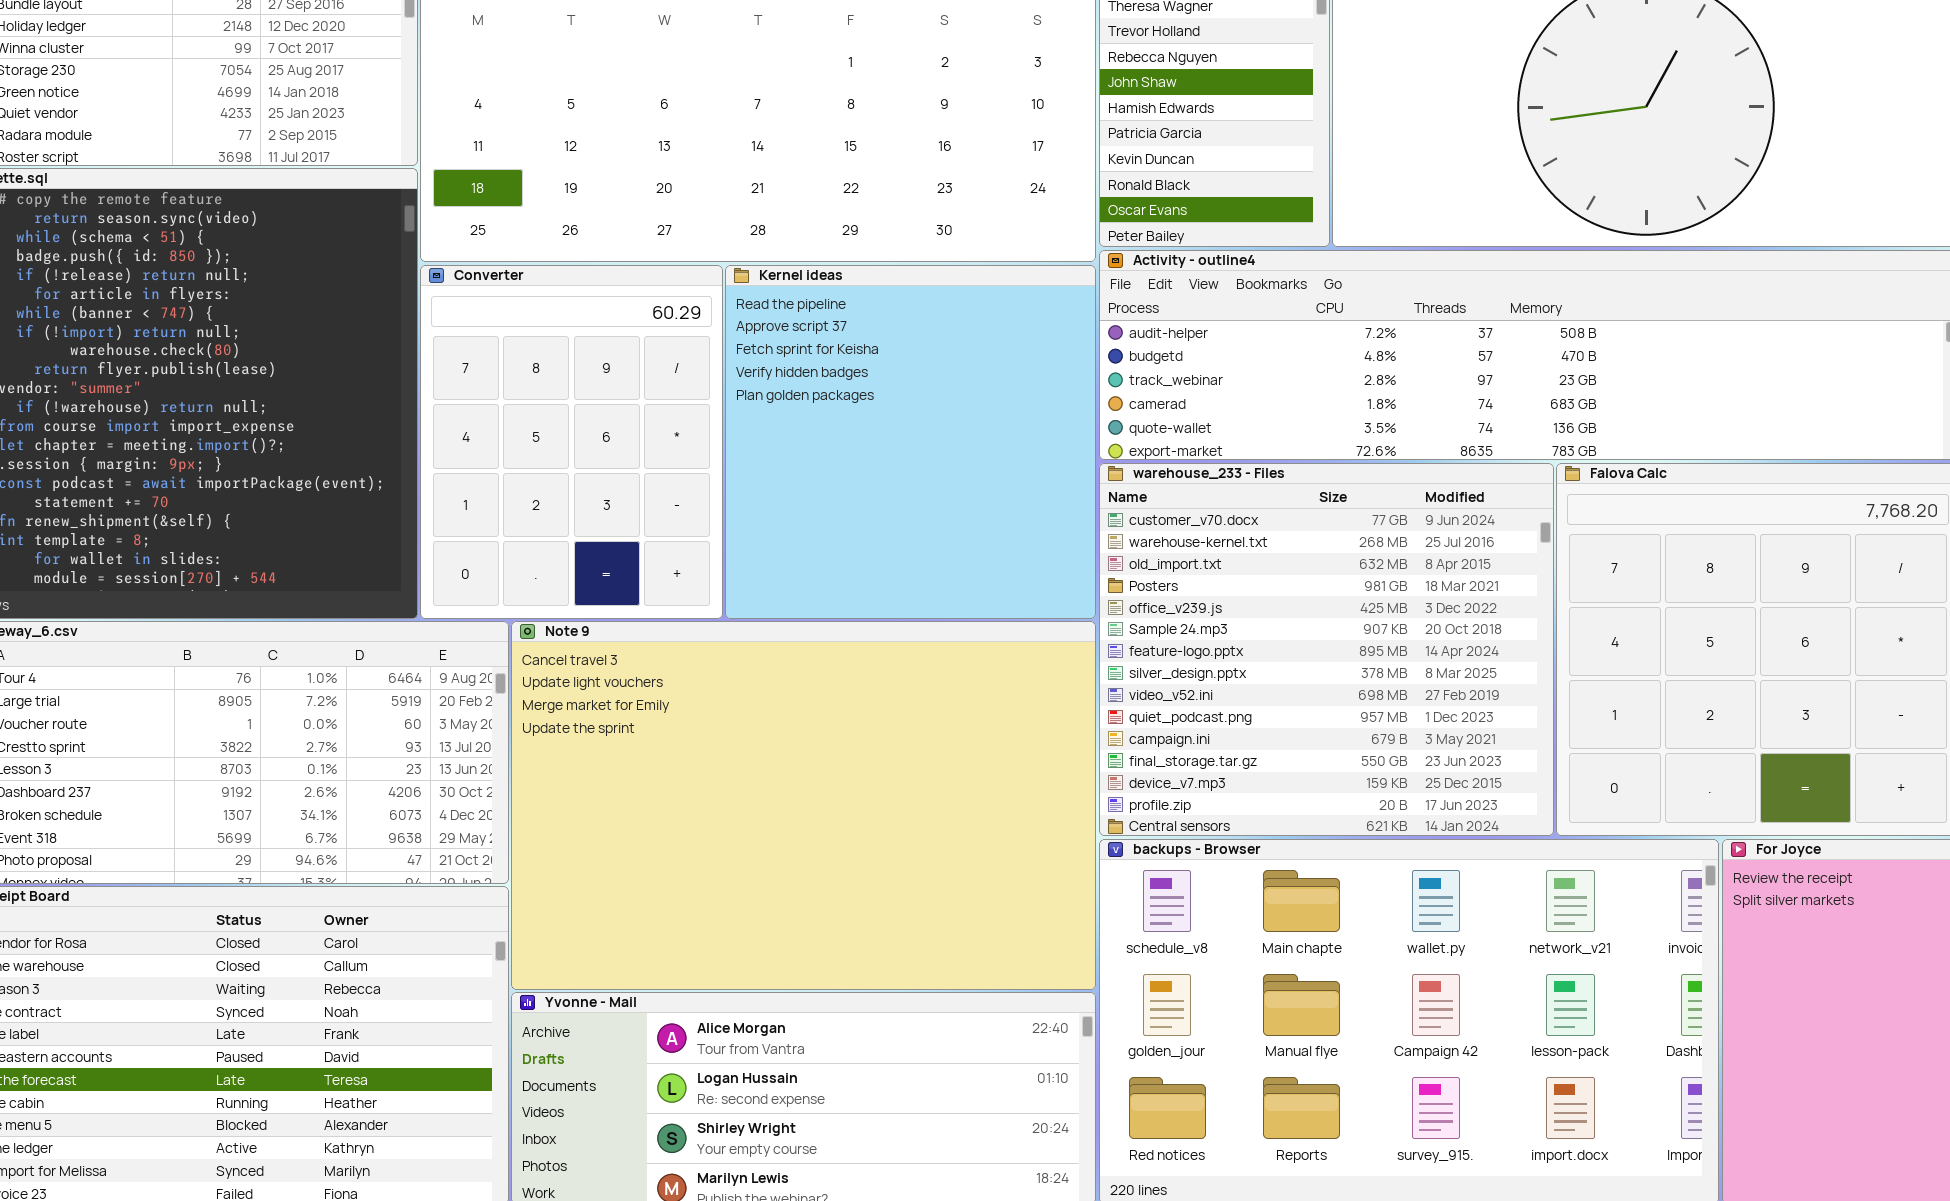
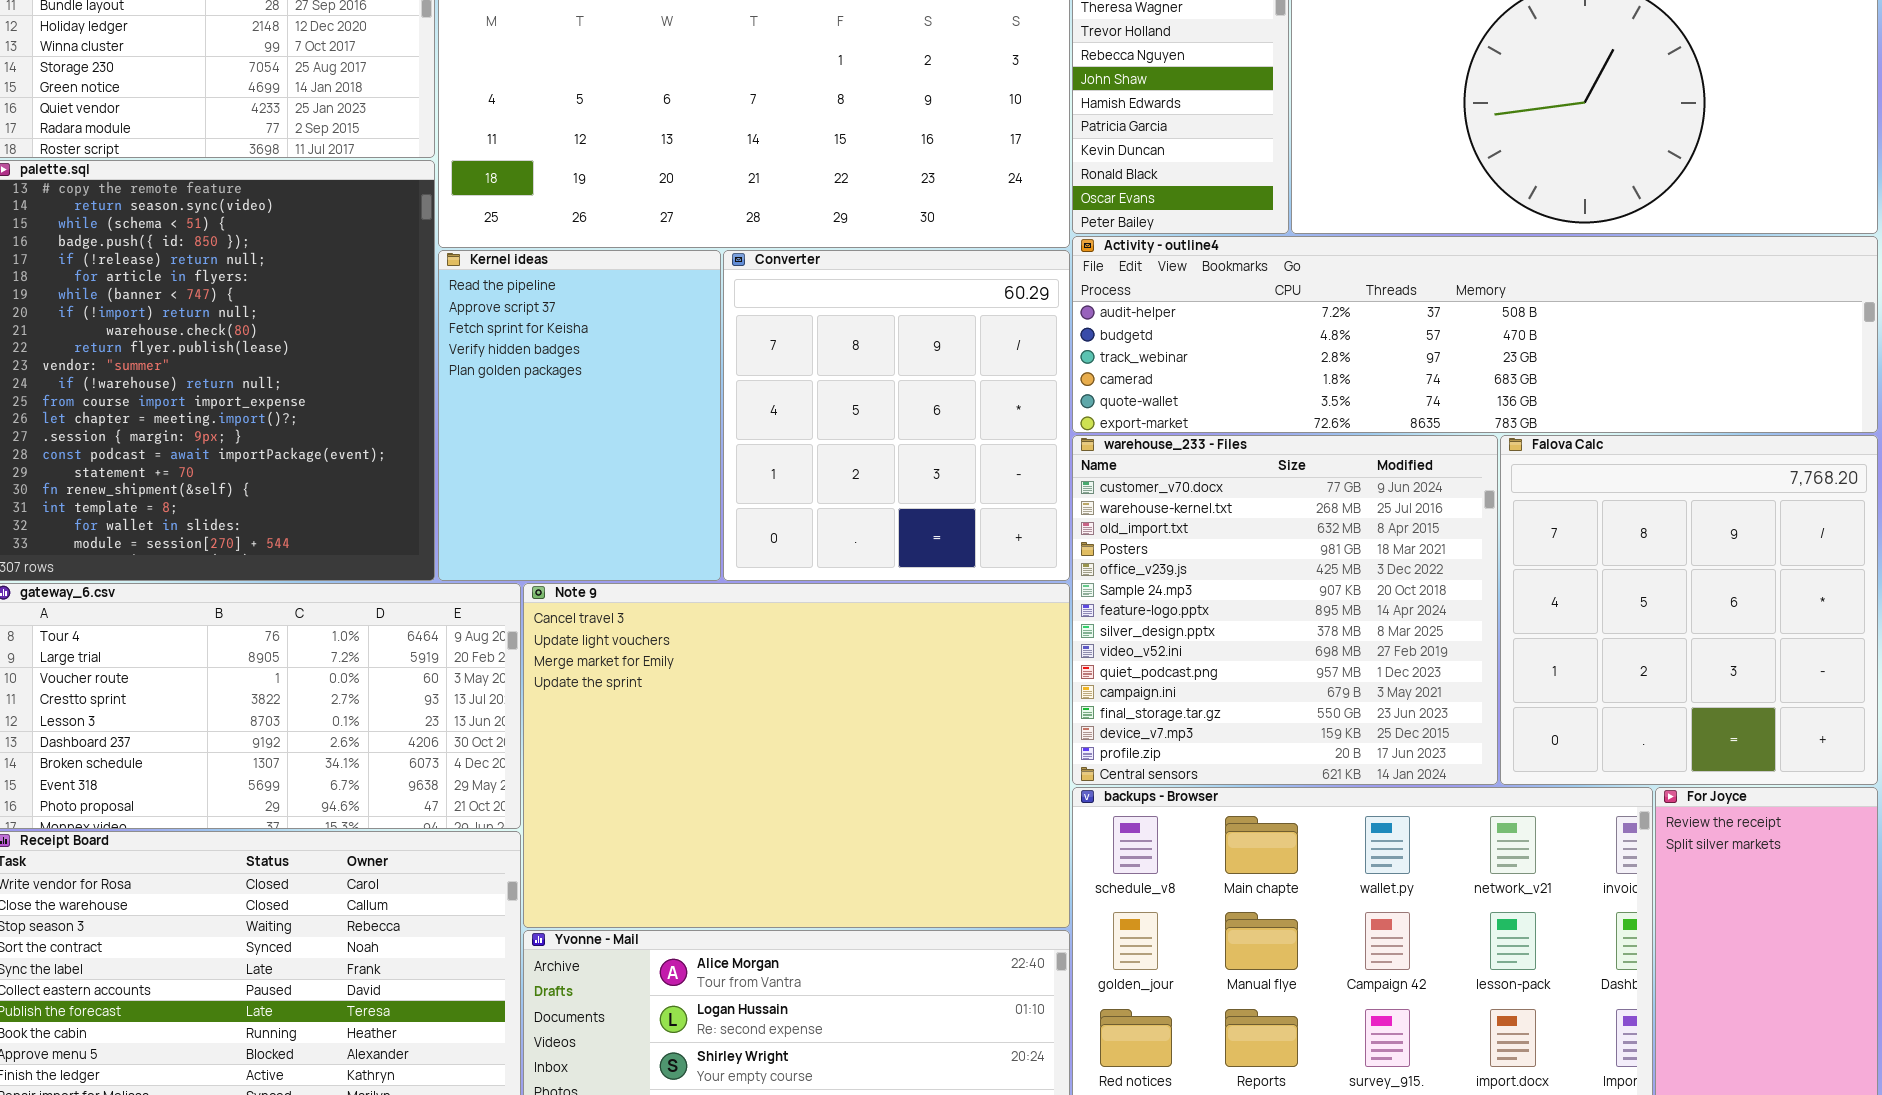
Converter: [420,265,723,619] -> [723,250,1070,581], moved, resized
Kernel ideas: [725,265,1096,619] -> [438,250,721,581], moved, resized

